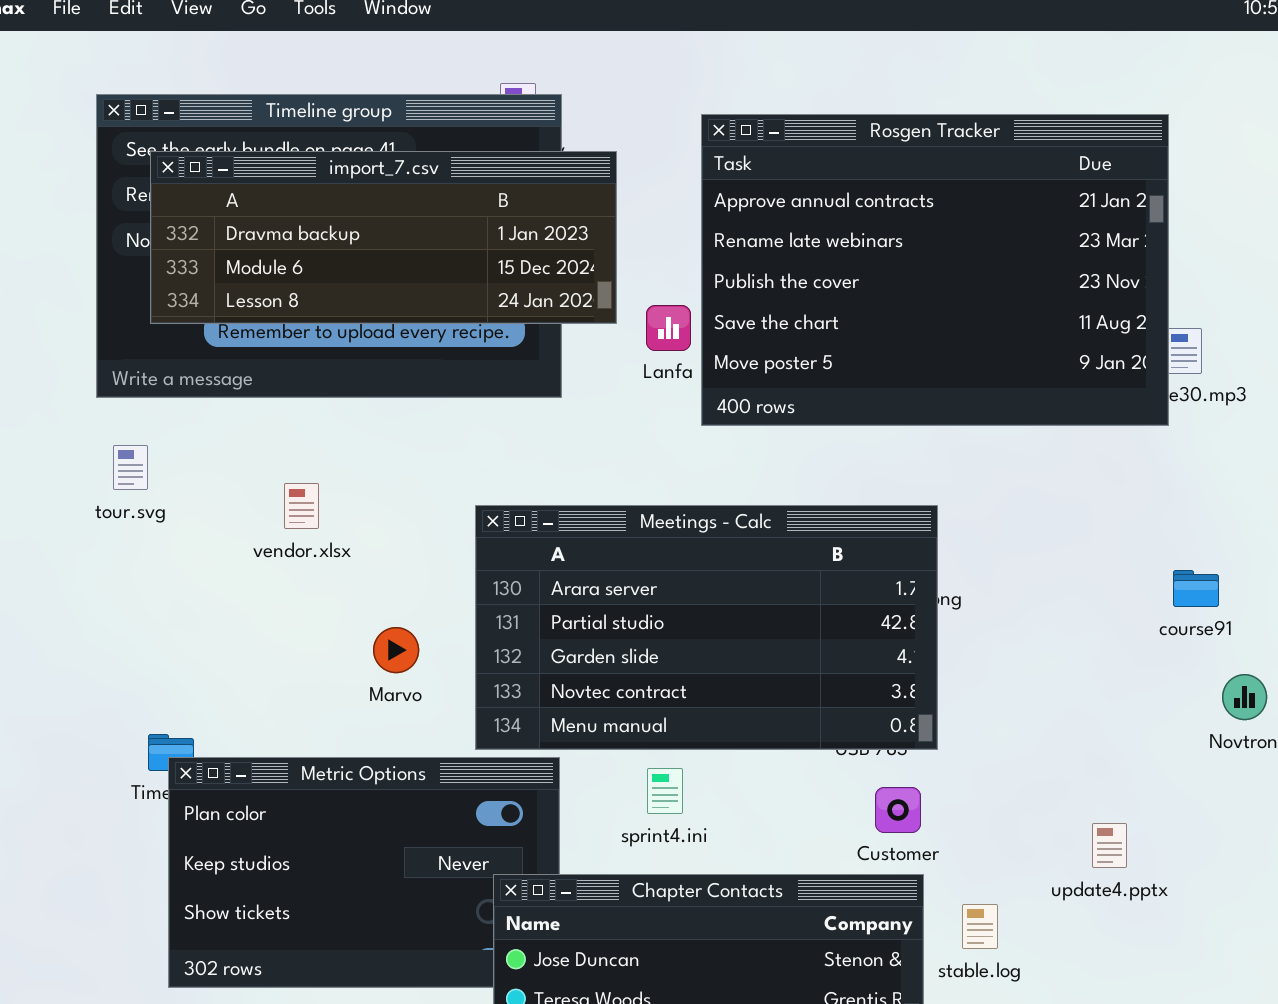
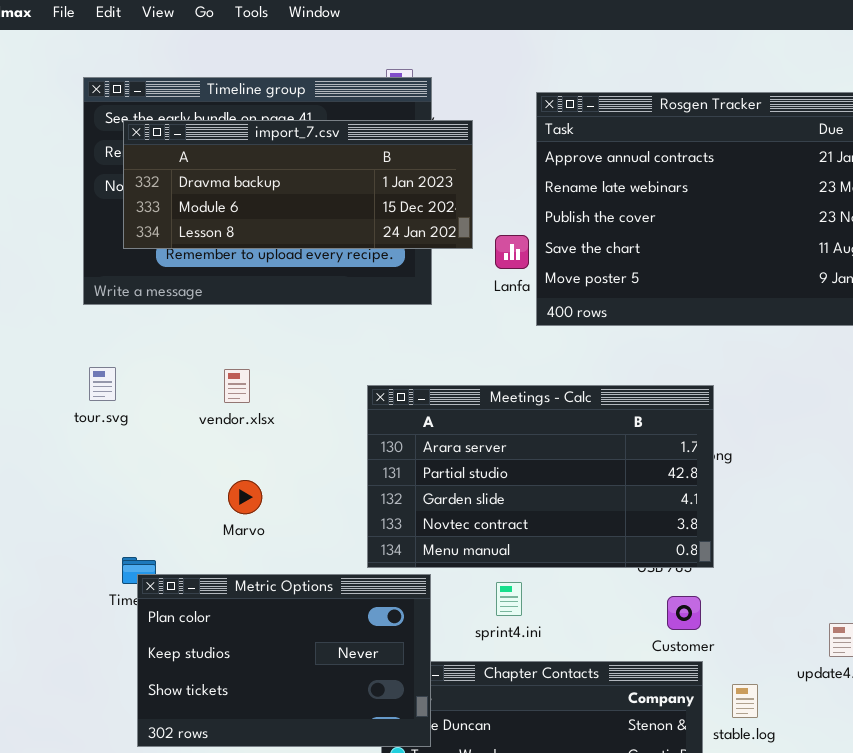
tour.svg: [113,445,148,490] -> [89,367,116,401], moved
Marvo: [373,627,419,673] -> [228,480,262,514], moved
Metric Options: [168,757,560,988] -> [137,574,431,747], raised

